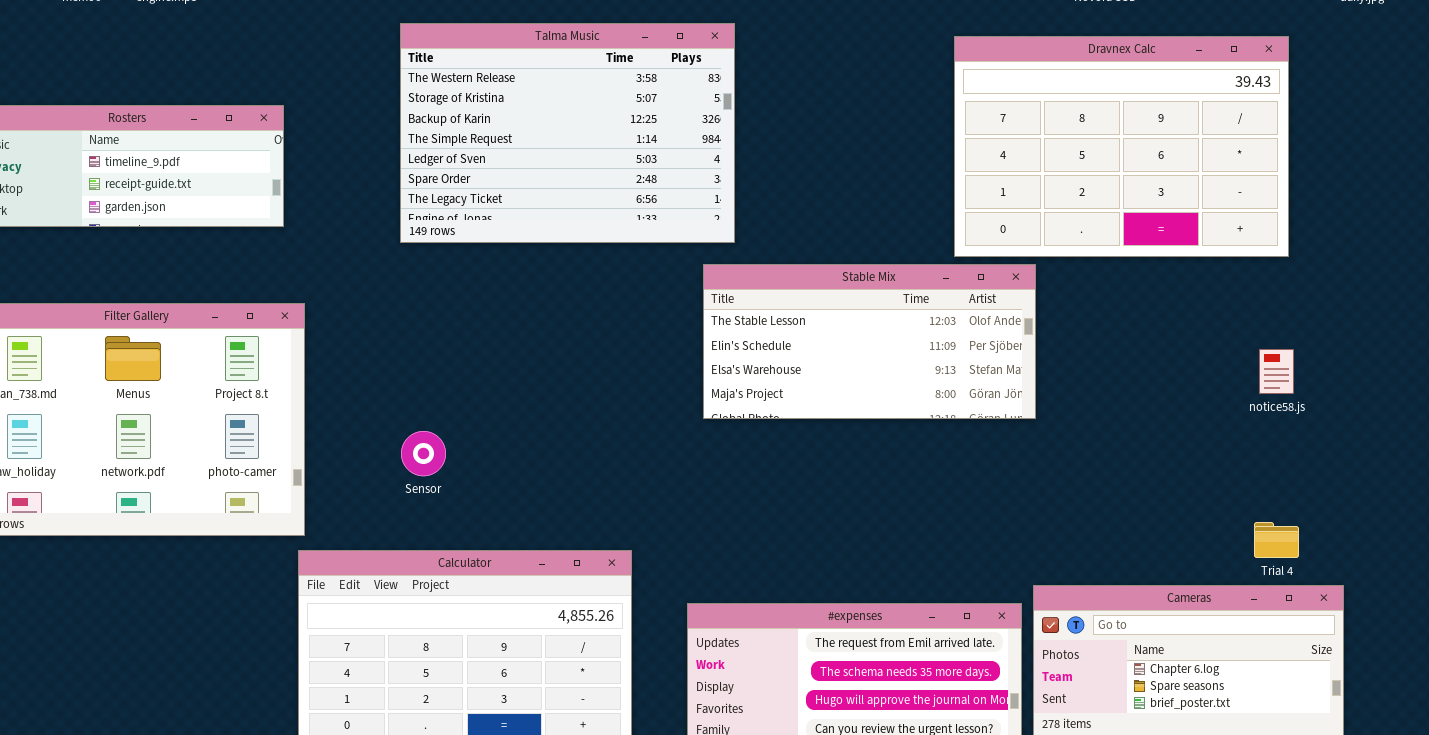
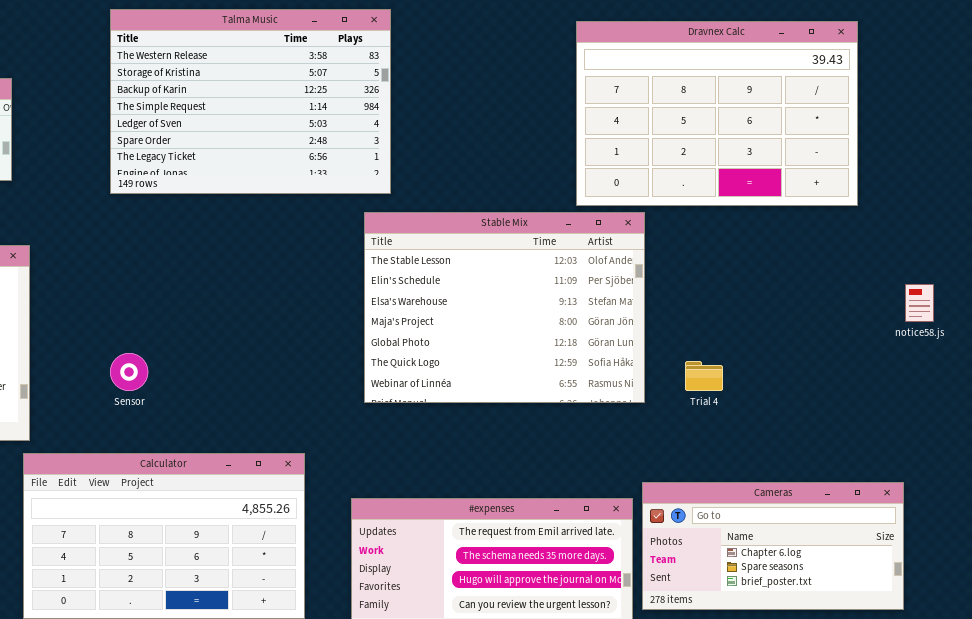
Stable Mix: [703,264,1036,419] -> [364,212,645,403], resized
notice58.js: [1259,349,1294,394] -> [905,284,934,322], moved
Trial 4: [1254,522,1299,558] -> [685,361,723,391], moved

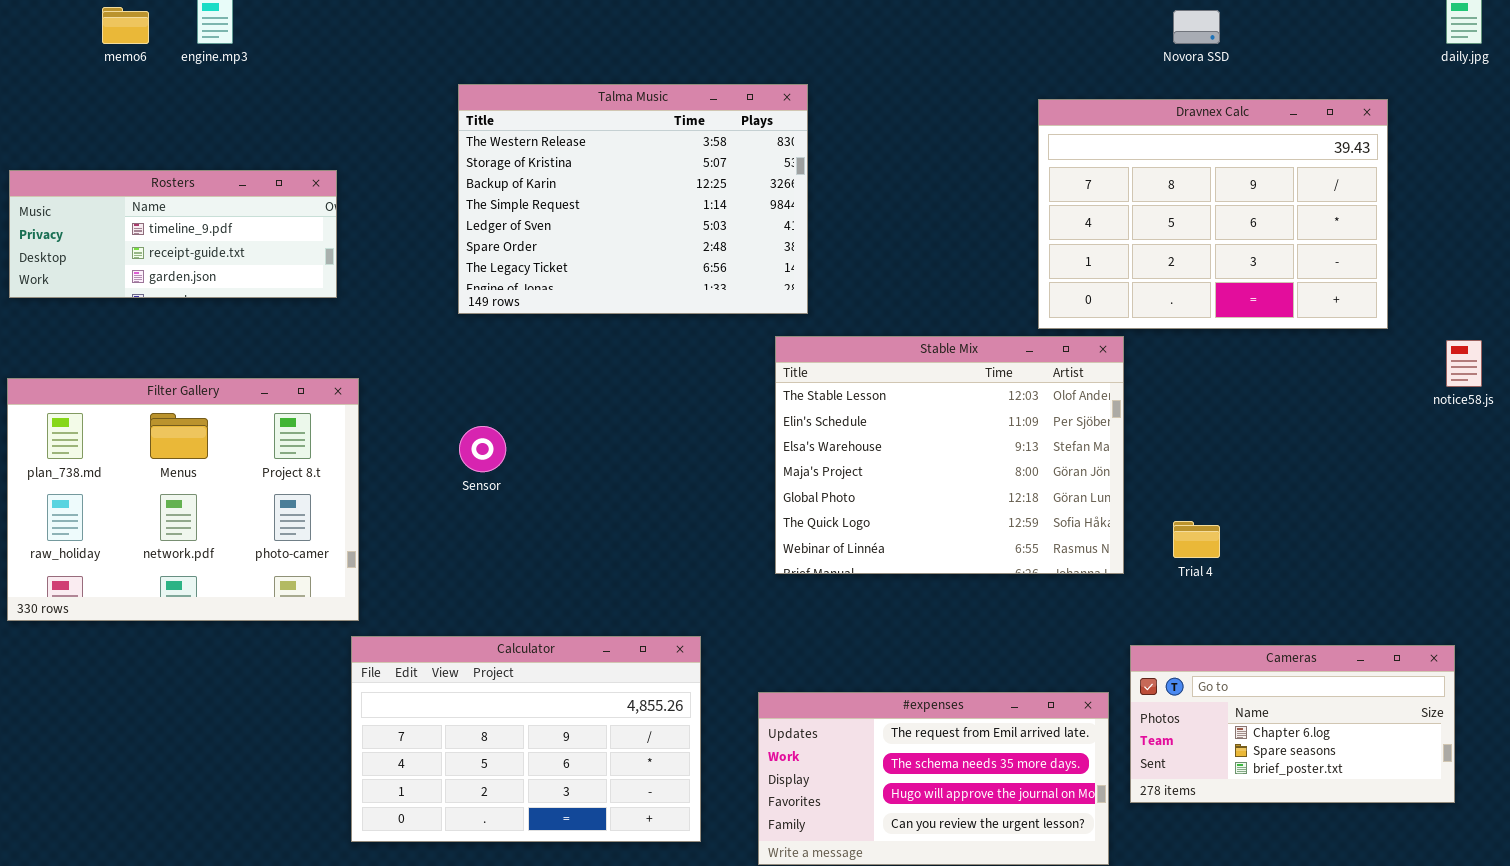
notice58.js: [905,284,934,322] -> [1446,340,1482,387], moved
Sensor: [110,353,148,391] -> [459,426,506,472], moved
Cameras: [642,482,904,610] -> [1130,645,1455,803], moved

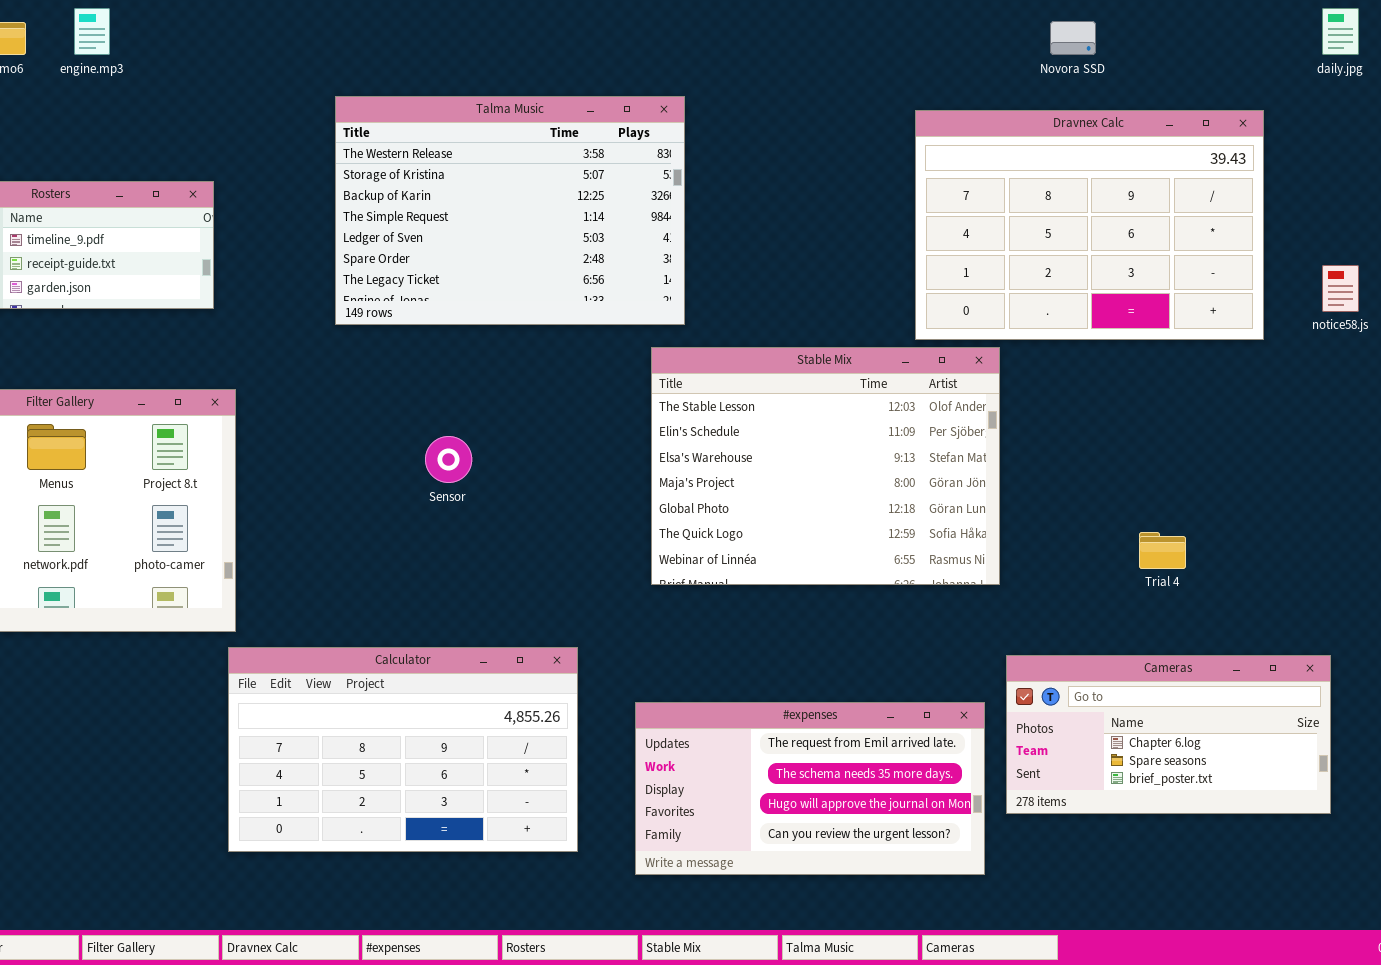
notice58.js: [1446,340,1482,387] -> [1322,265,1359,312], moved
Sensor: [459,426,506,472] -> [425,436,472,483], moved
Trial 4: [1173,521,1220,558] -> [1139,532,1186,569], moved

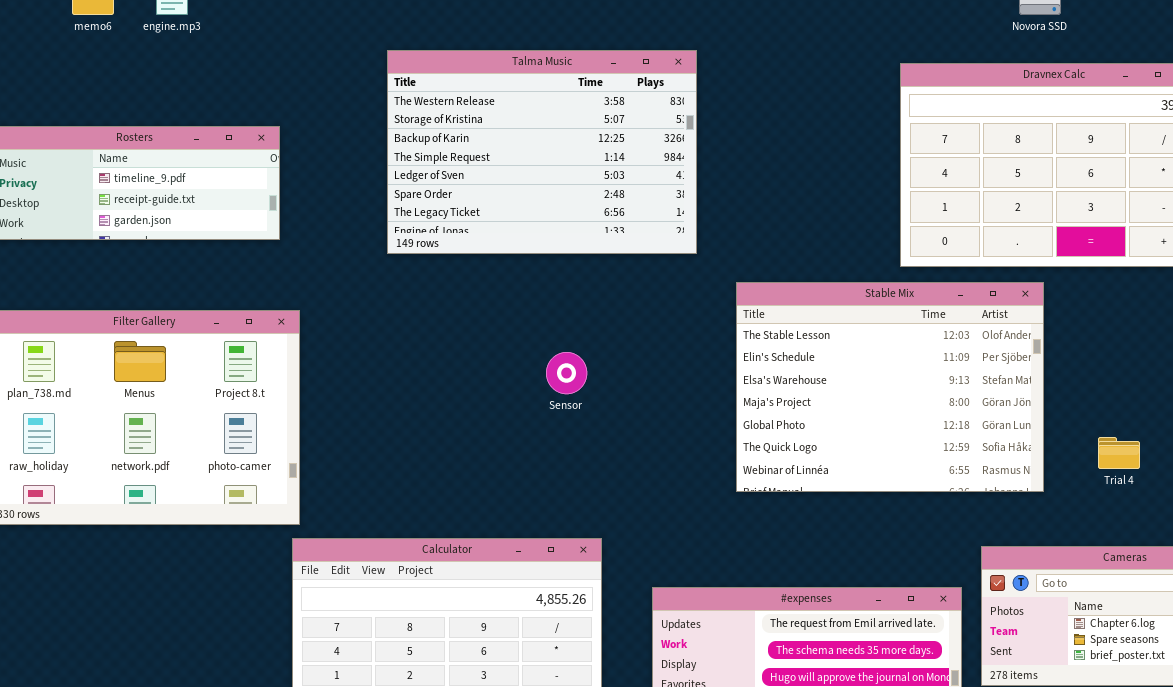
Stable Mix: [651,347,1000,585] -> [736,282,1044,492], moved
Sensor: [425,436,472,483] -> [546,352,587,394], moved

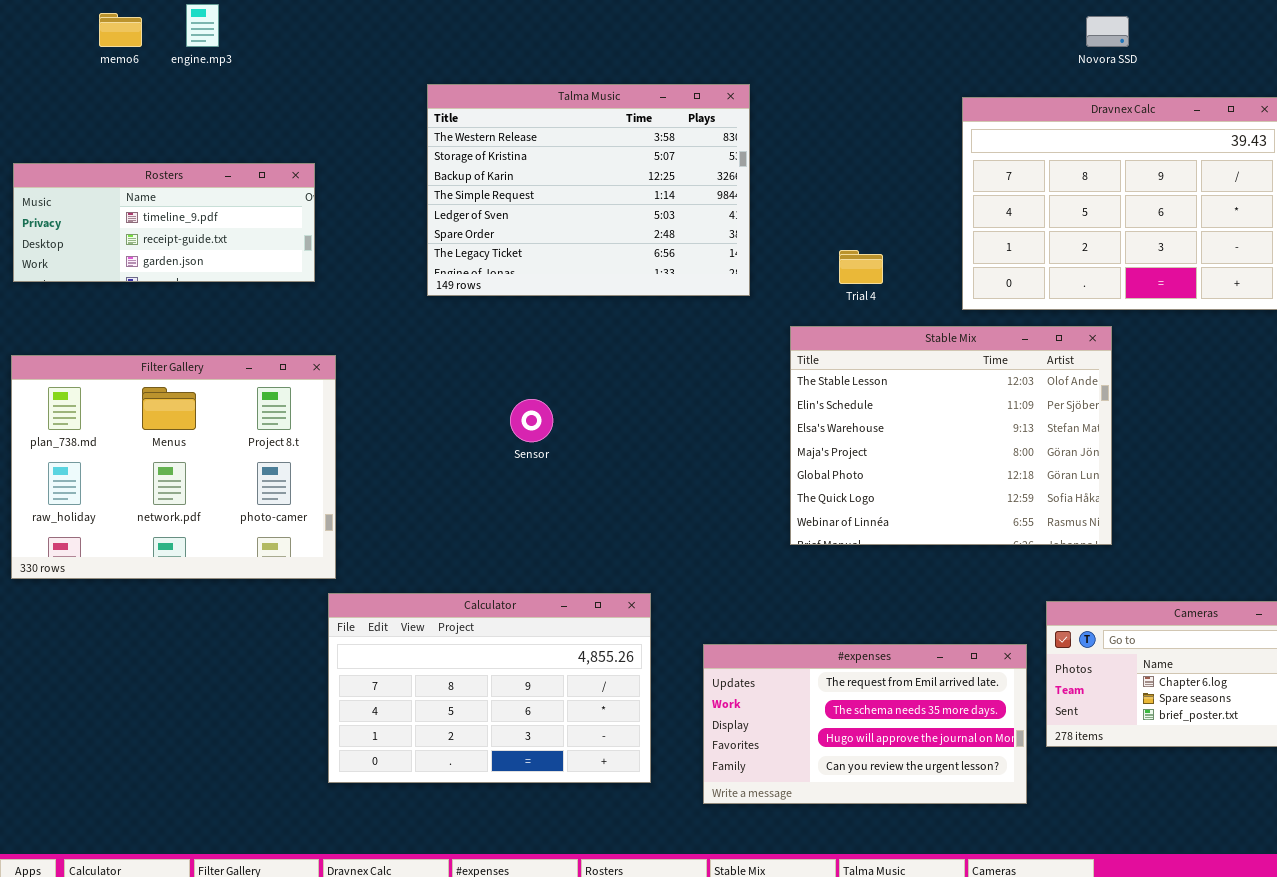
Sensor: [546,352,587,394] -> [510,399,553,442], moved
Trial 4: [1098,437,1140,469] -> [839,250,883,284], moved

